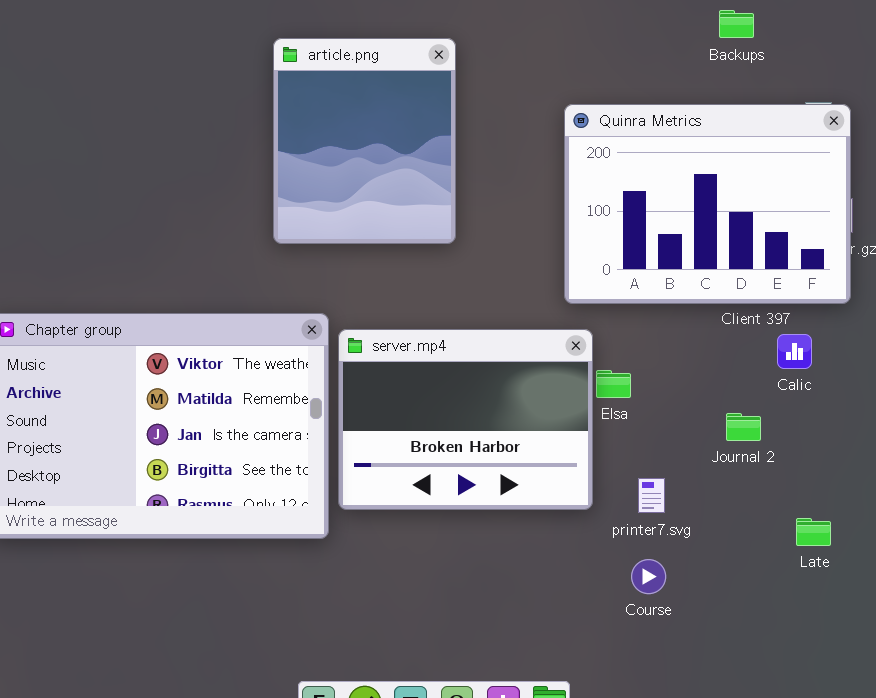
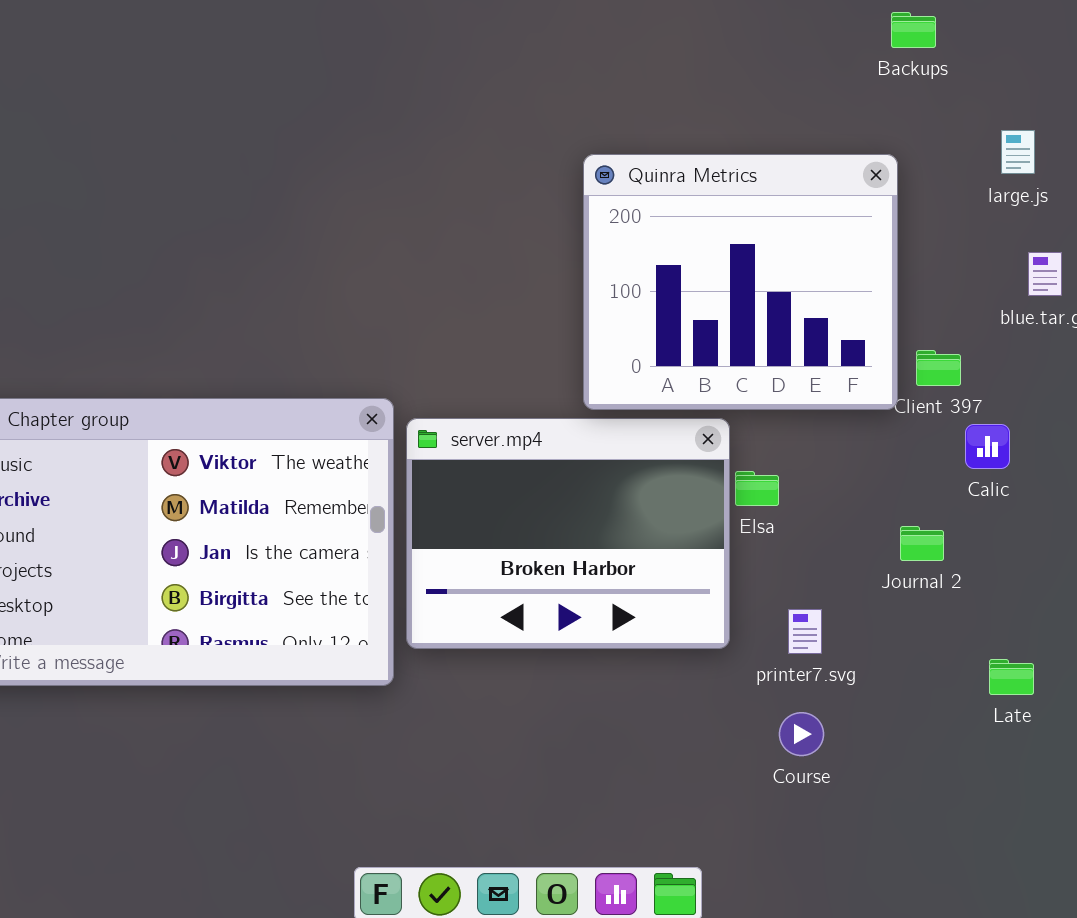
article.png: [273,38,456,244] -> none, closed
Quinra Metrics: [564,104,851,304] -> [583,154,898,410], moved, resized

